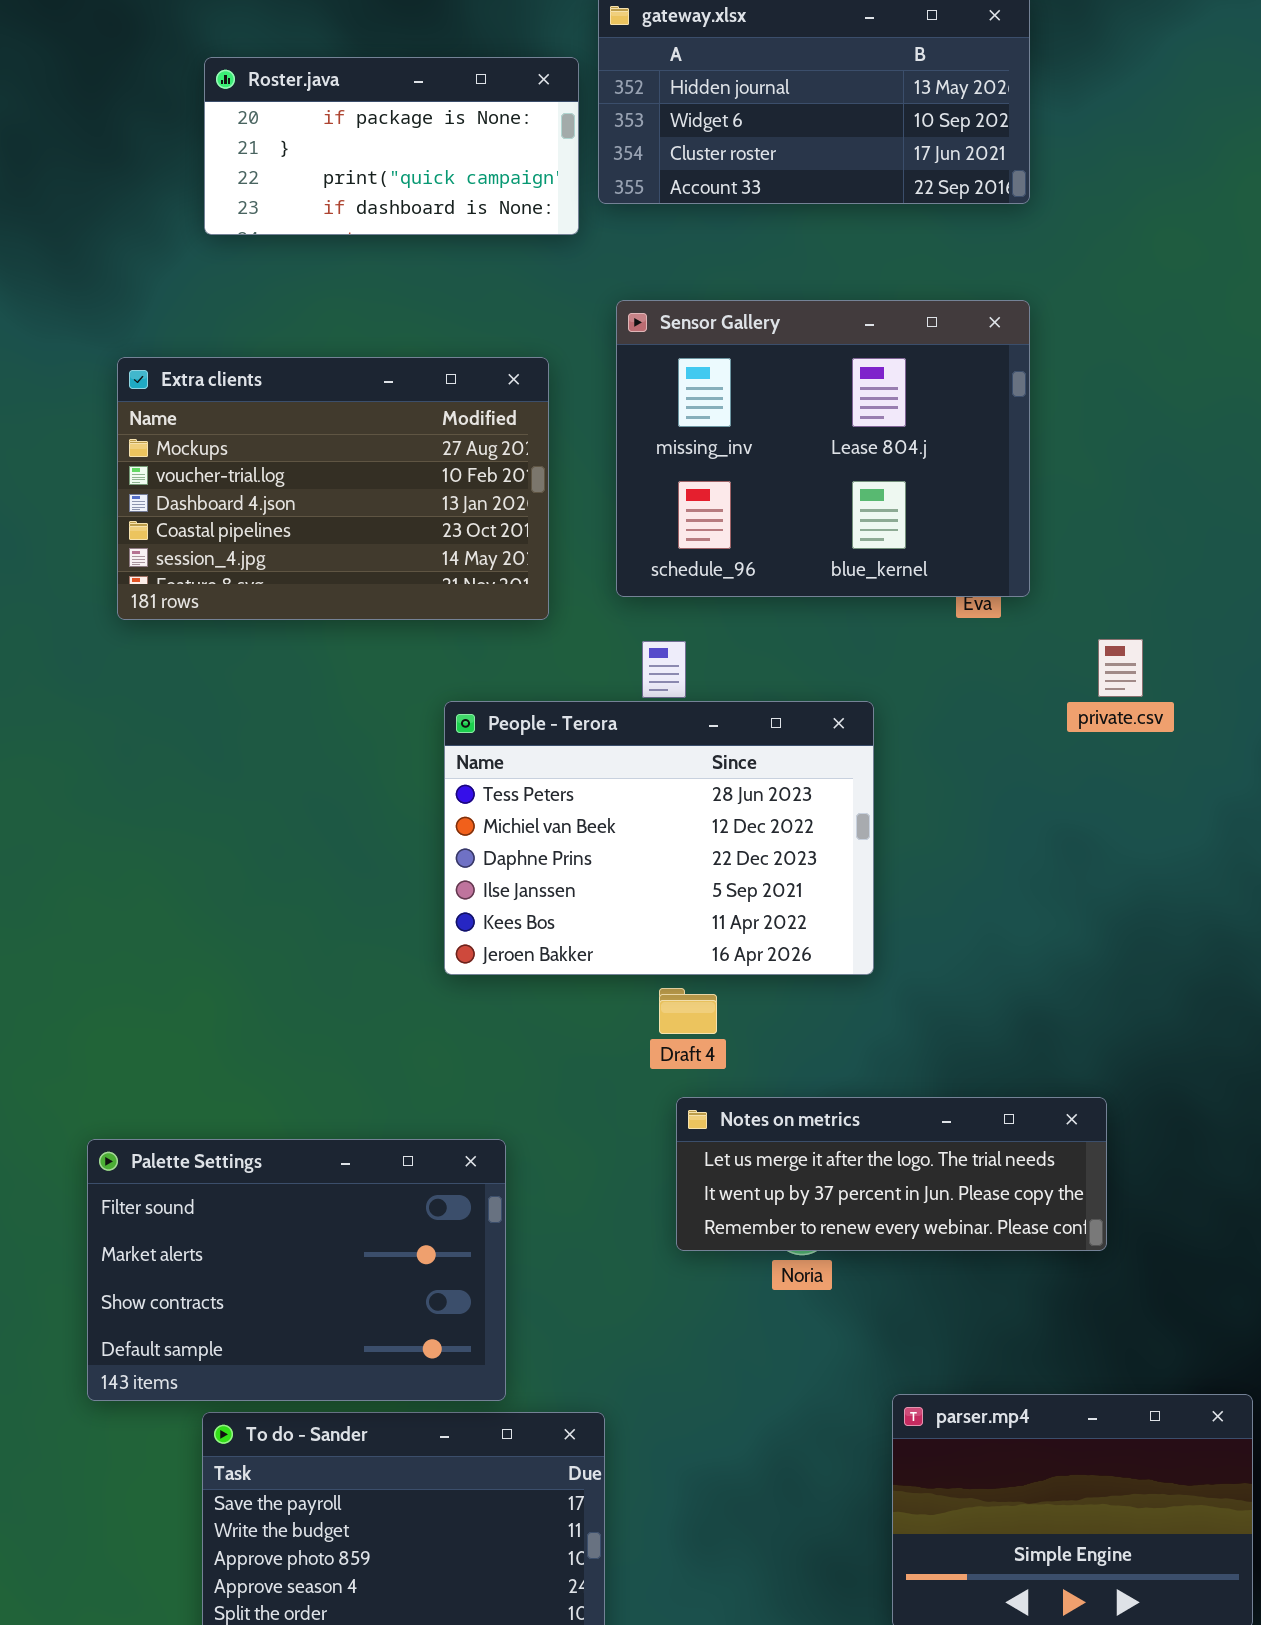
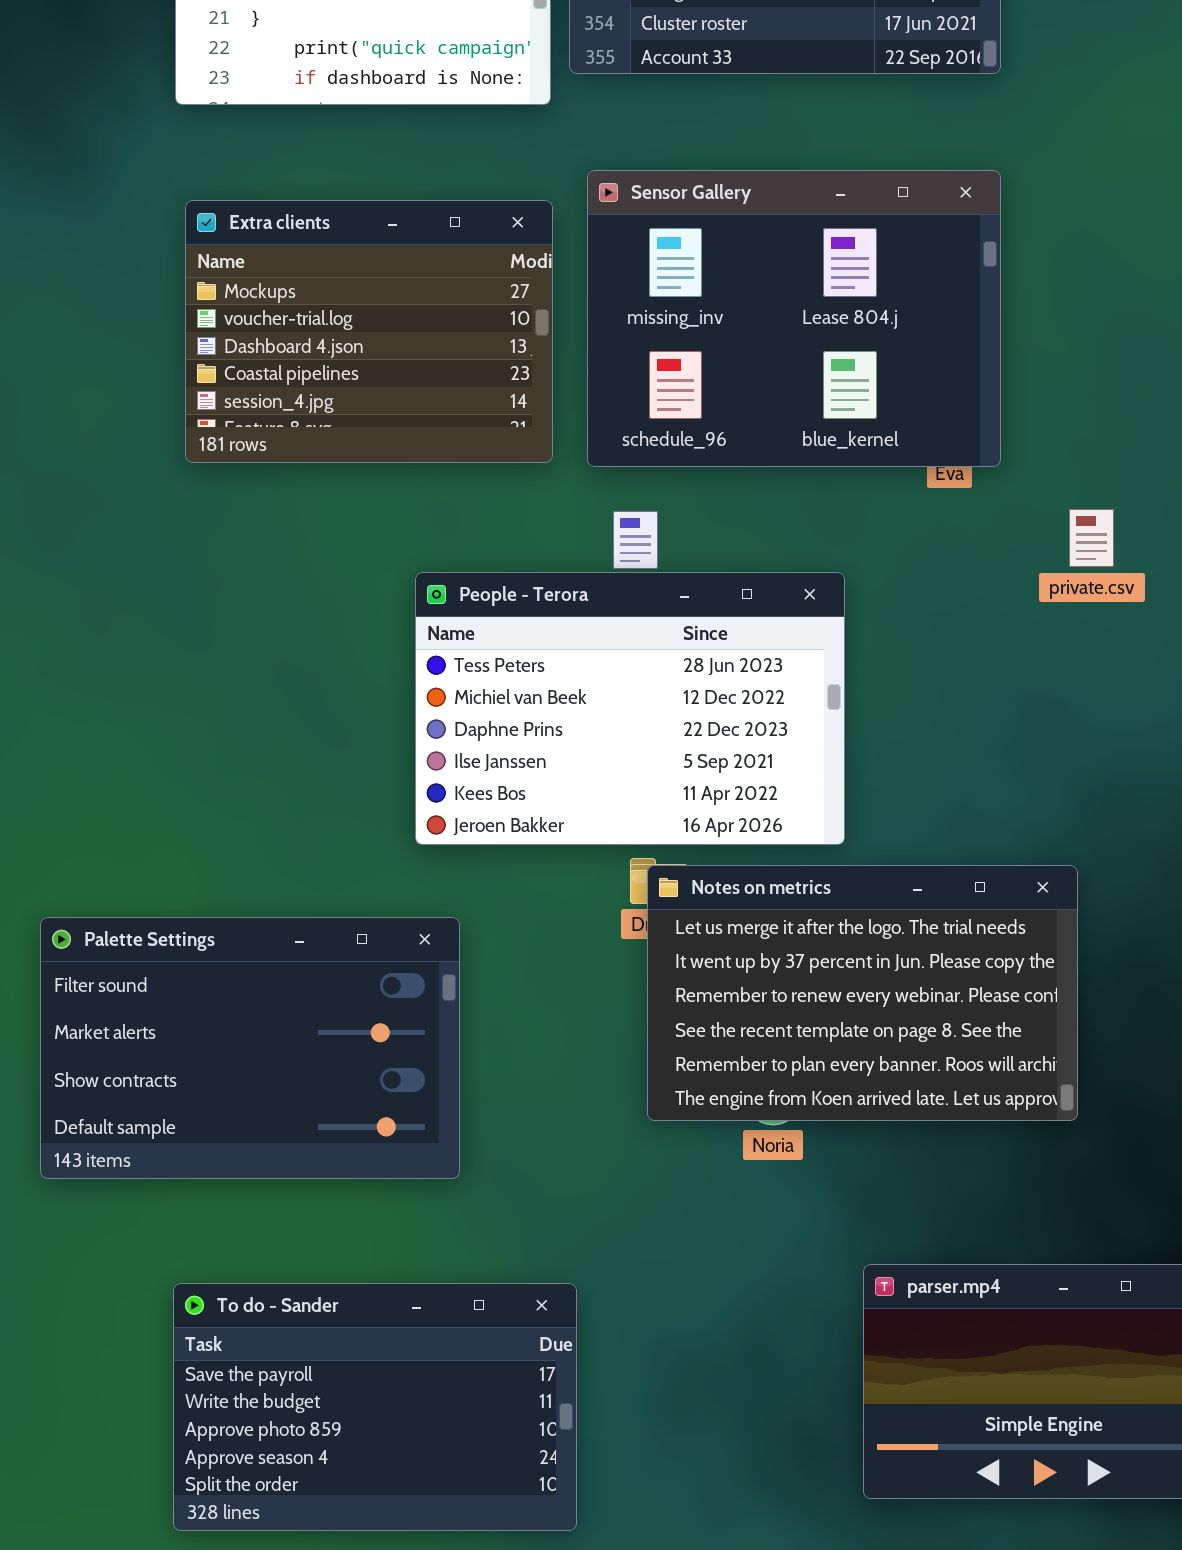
Extra clients: [117,357,549,620] -> [185,200,553,463], moved, resized
Notes on metrics: [676,1097,1107,1251] -> [647,865,1078,1121], resized
Palette Settings: [87,1139,506,1401] -> [40,917,460,1179], moved

